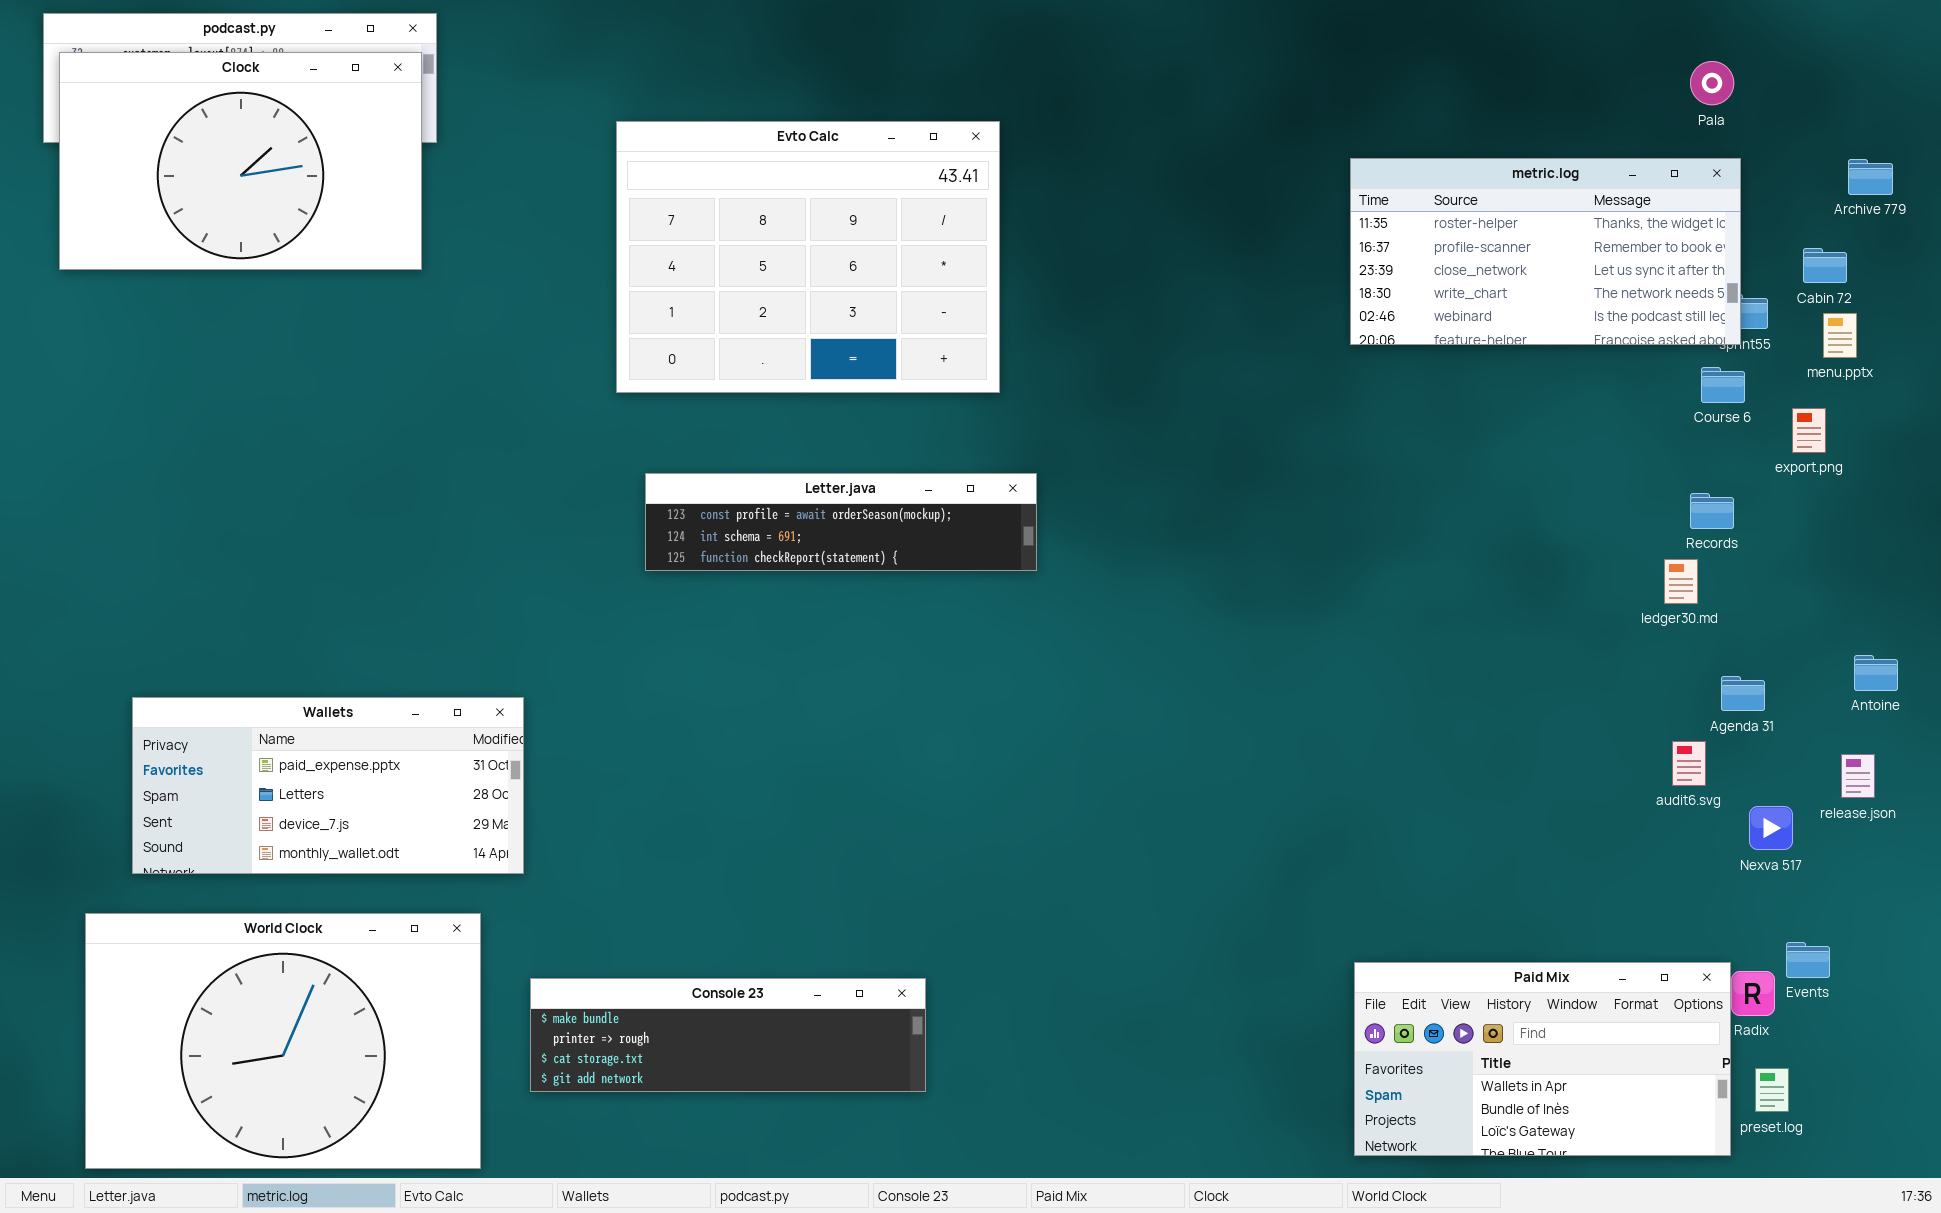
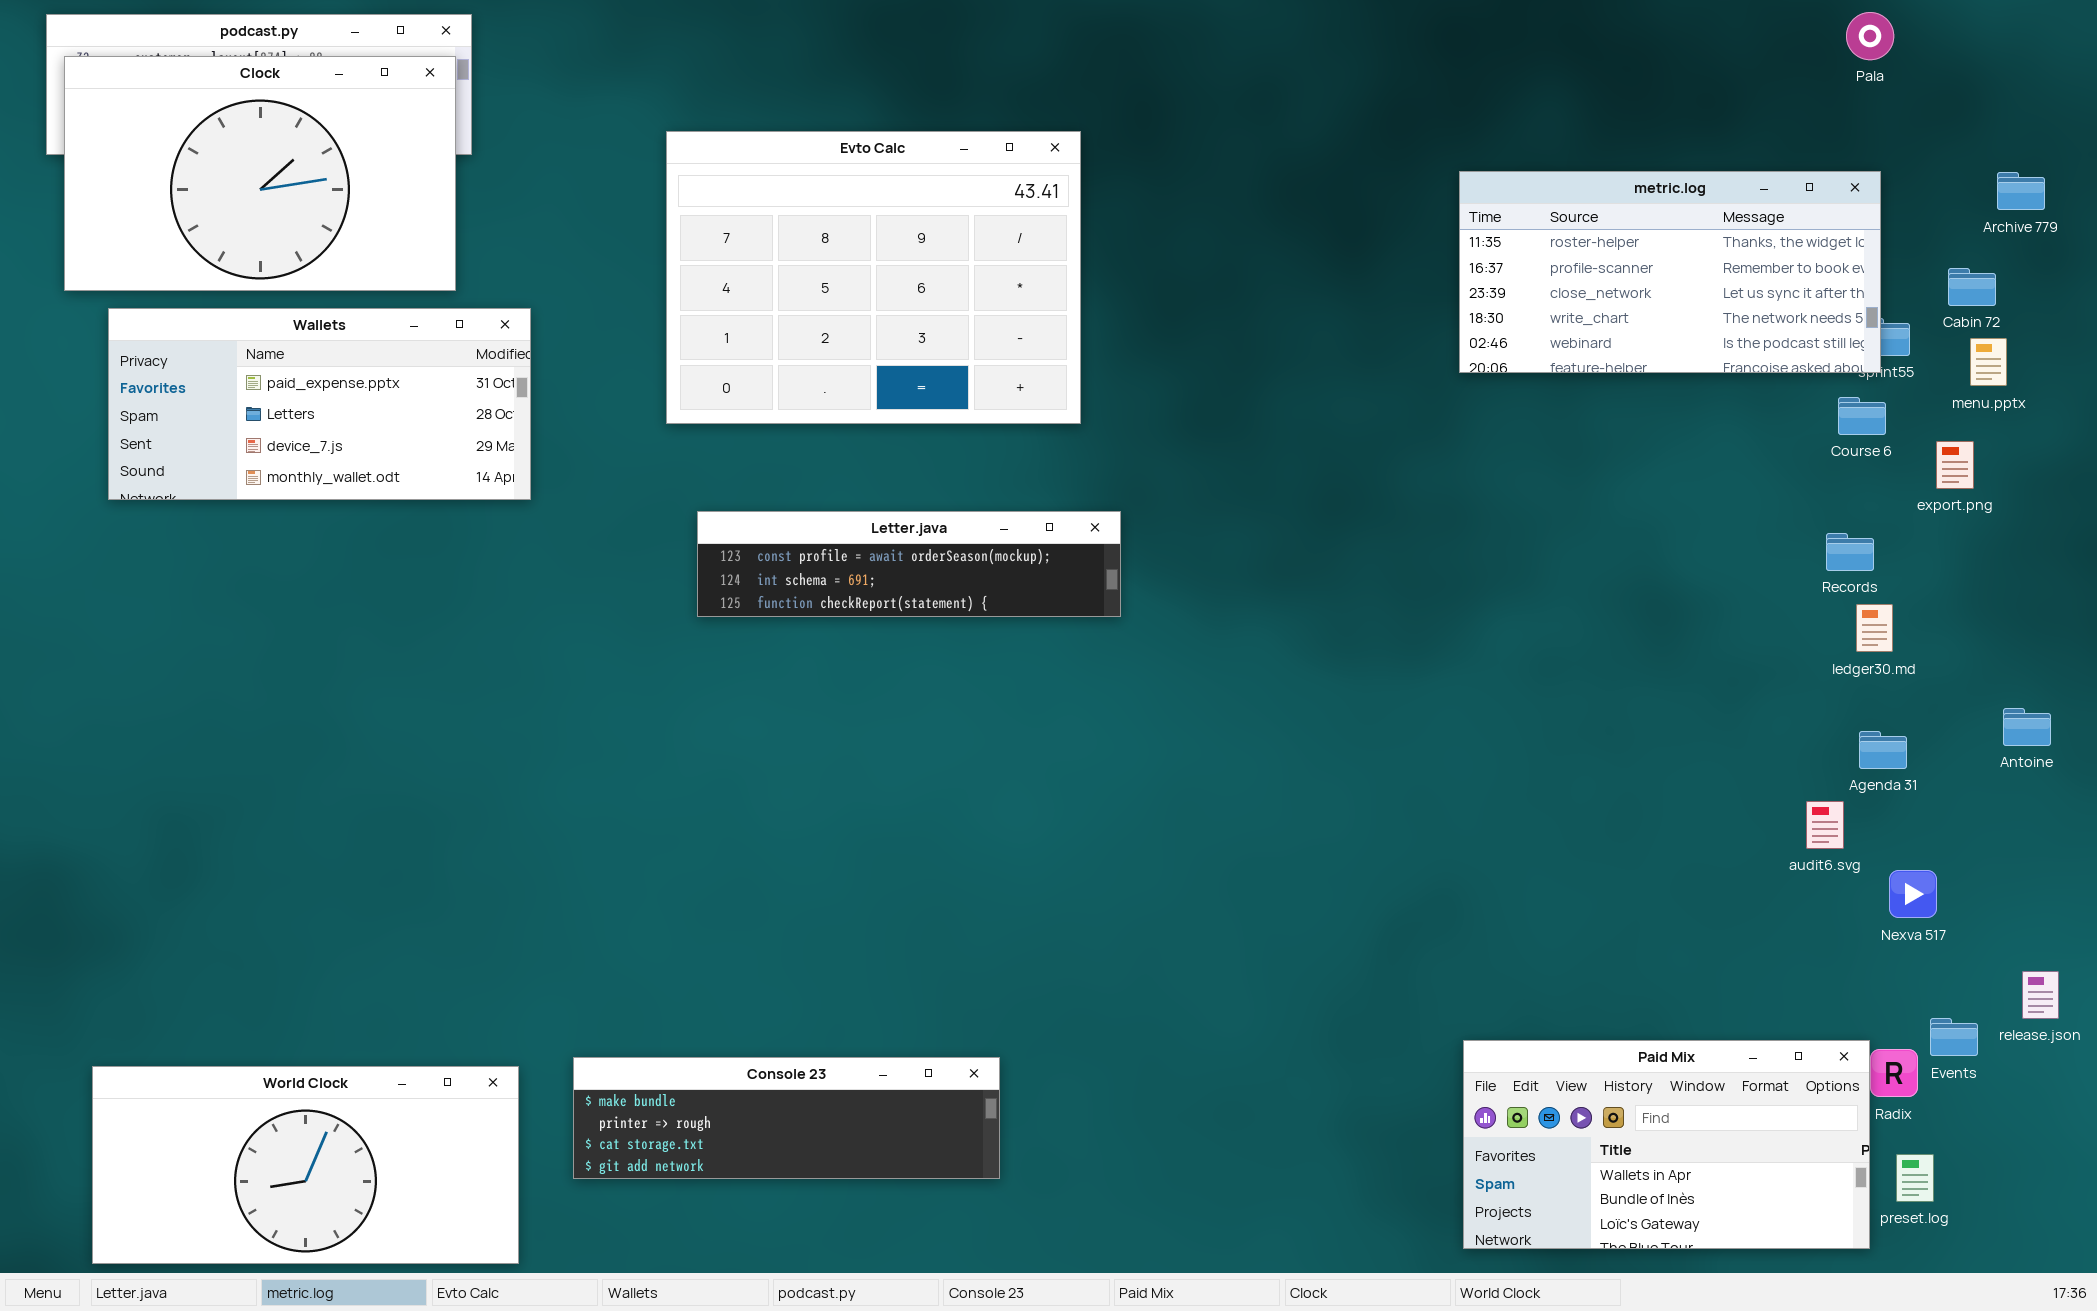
Pala: [1690,61,1734,105] -> [1846,12,1894,60], moved
ledger30.md: [1664,559,1698,604] -> [1856,604,1893,652], moved
Wallets: [132,697,524,874] -> [108,308,531,500], moved
release.json: [1841,754,1875,798] -> [2022,971,2059,1019], moved
World Clock: [85,913,481,1169] -> [92,1066,519,1264], resized

